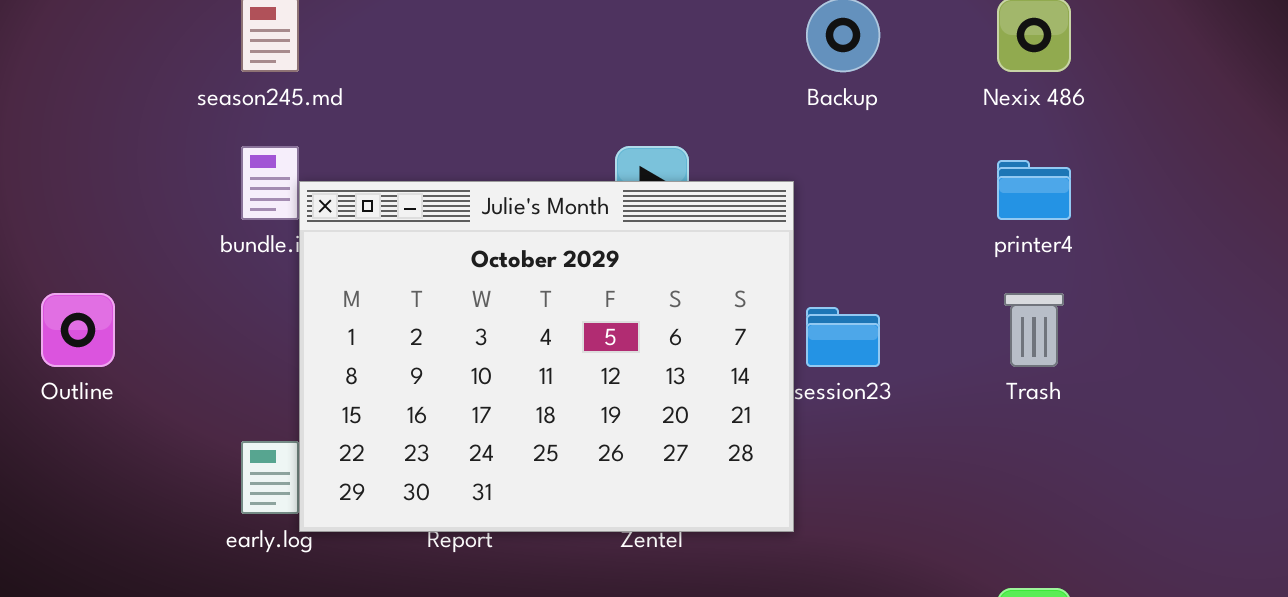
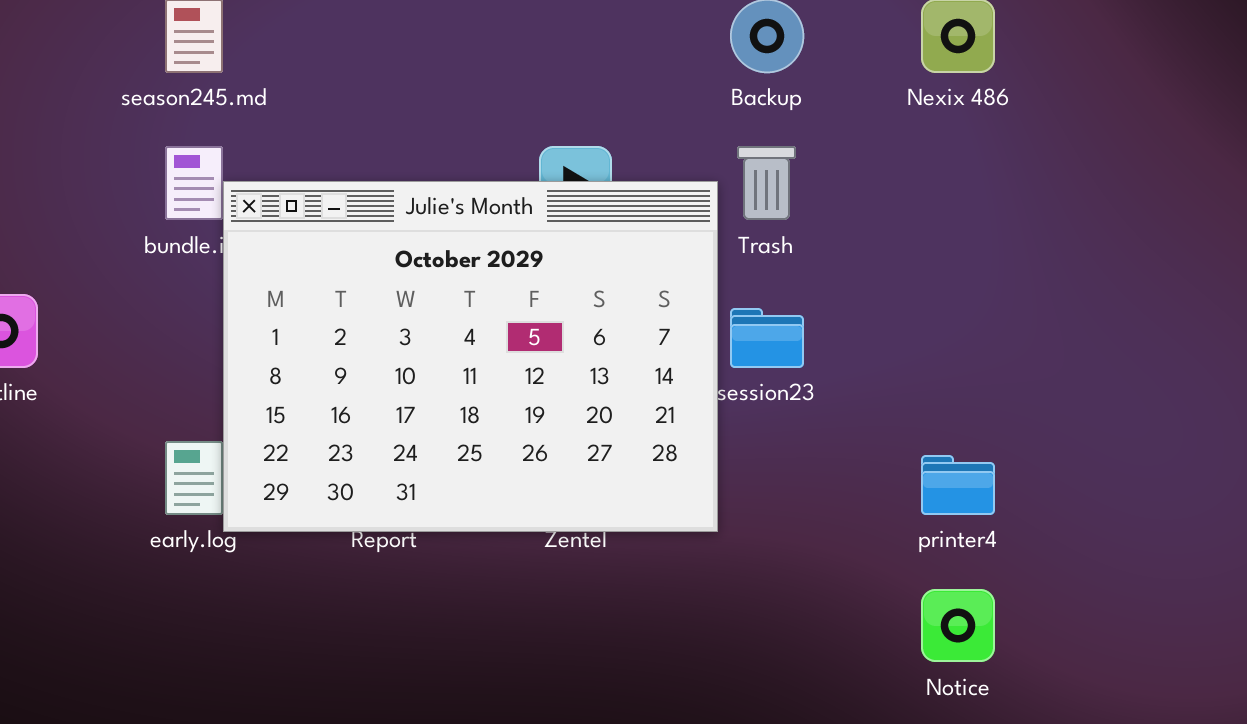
printer4: [997,160,1071,220] -> [921,455,995,515], moved
Trash: [1004,293,1064,367] -> [737,146,796,220], moved

